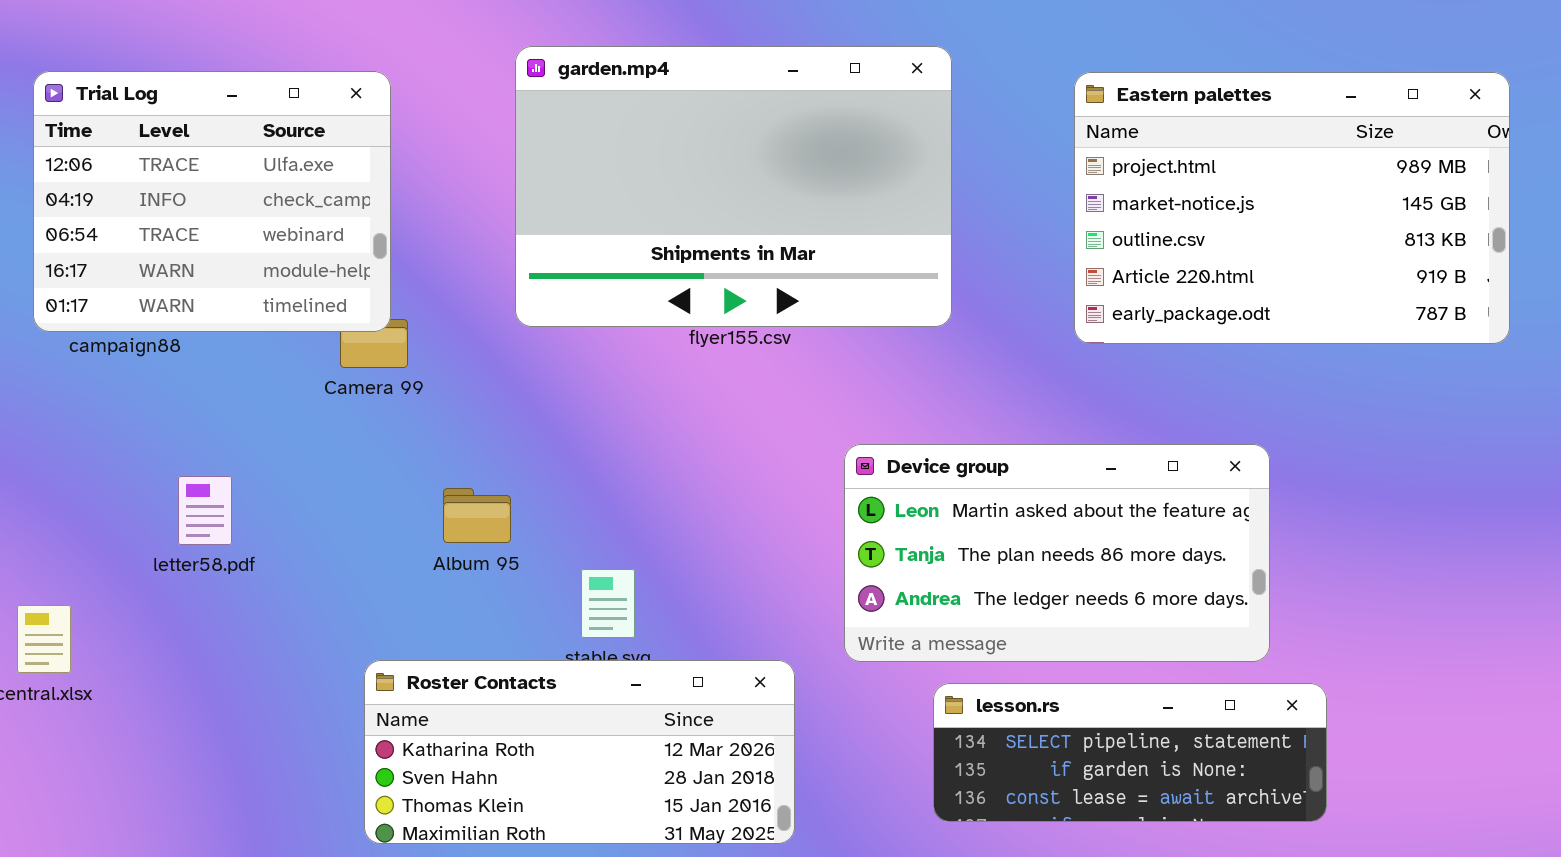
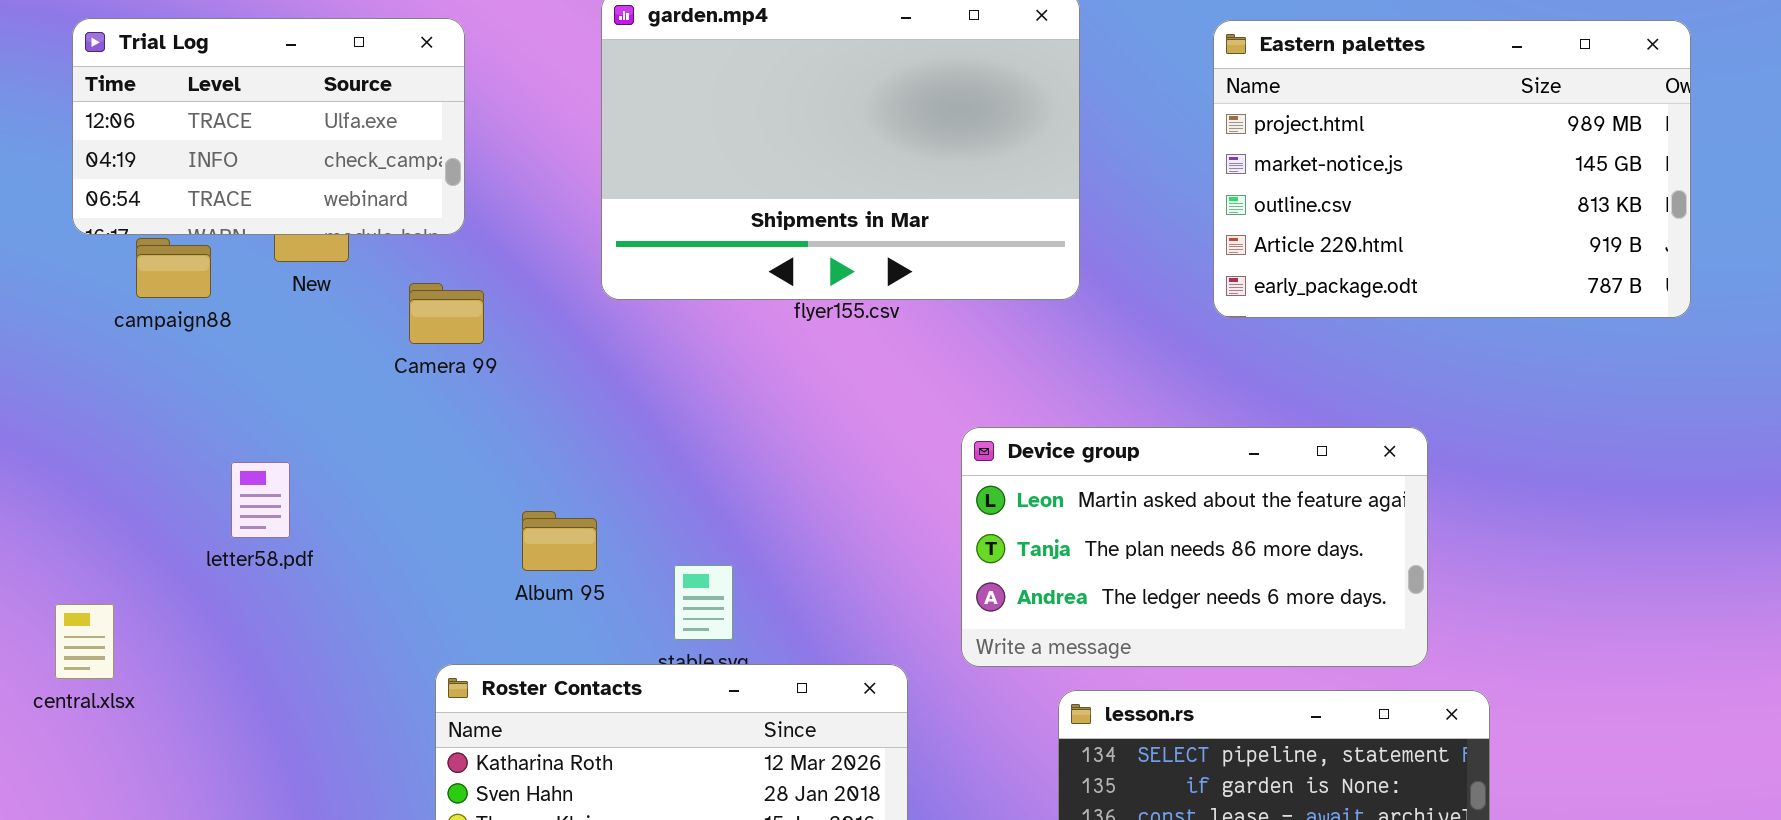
Trial Log: [33,71,391,332] -> [72,18,465,235], resized
Album 95: [443,488,511,543] -> [522,511,597,571], moved

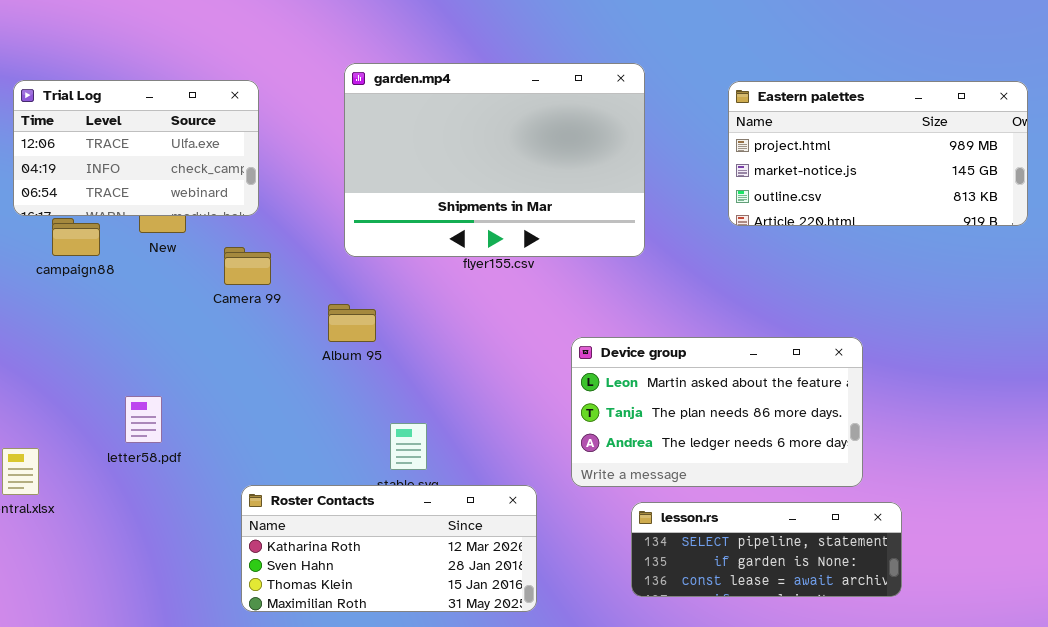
Eastern palettes: [1213,20,1691,318] -> [728,81,1028,226], resized
letter58.pdf: [231,462,290,538] -> [125,396,162,443], moved
Album 95: [522,511,597,571] -> [328,304,376,342], moved

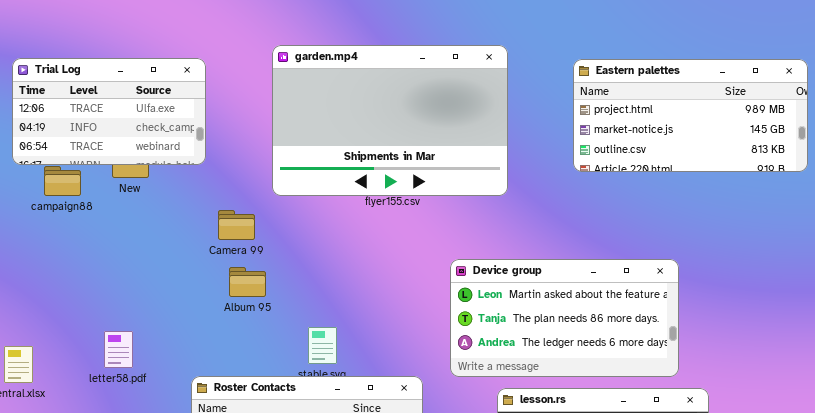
Camera 99: [224,247,271,285] -> [218,210,255,240], moved
Album 95: [328,304,376,342] -> [229,267,266,297], moved
letter58.pdf: [125,396,162,443] -> [104,331,133,368], moved

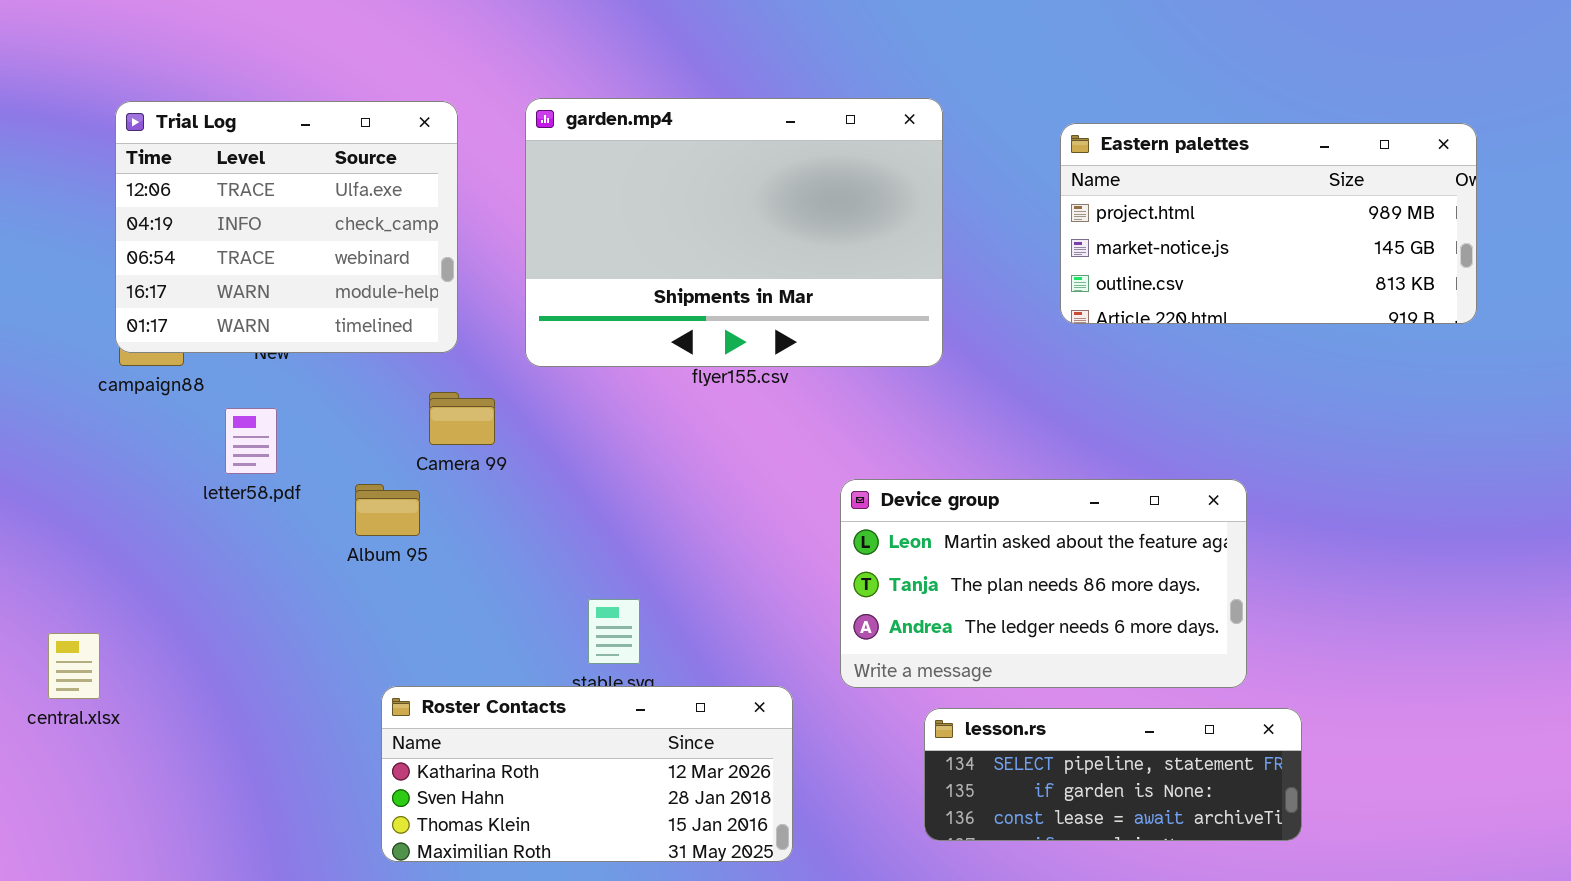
Trial Log: [12,58,206,165] -> [115,101,458,353], moved, resized
Album 95: [229,267,266,297] -> [355,484,420,536], moved
letter58.pdf: [104,331,133,368] -> [225,408,277,474], moved

